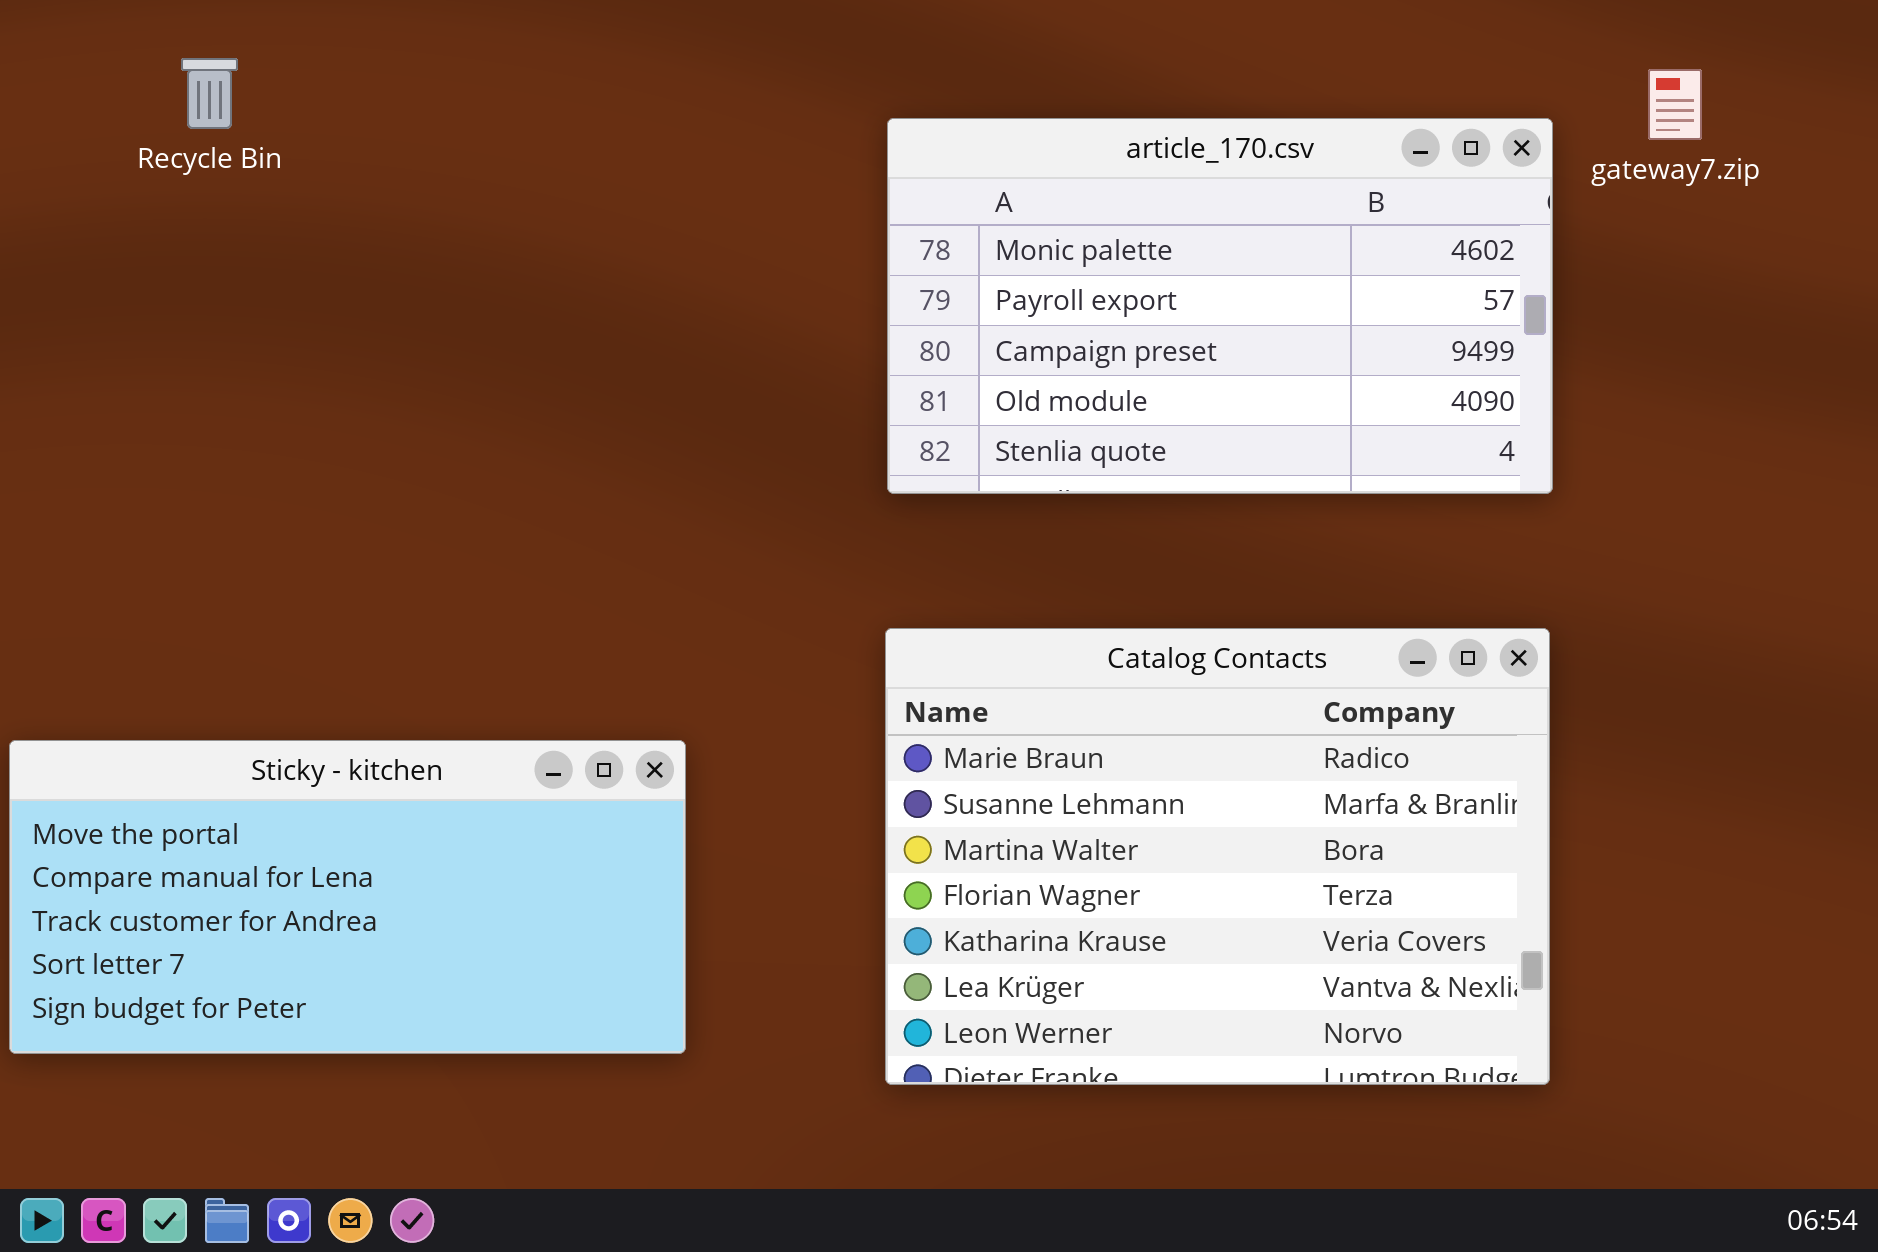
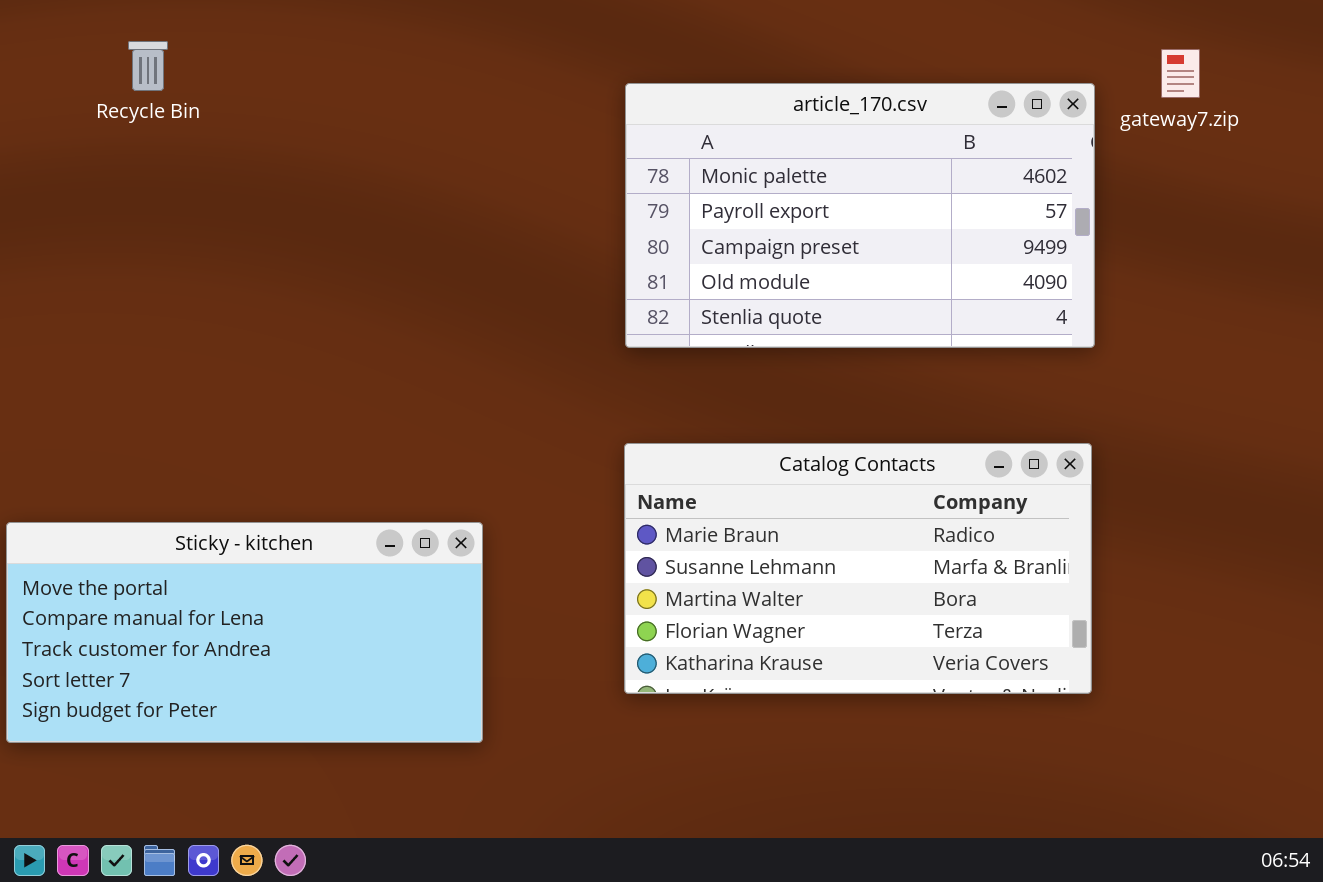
Catalog Contacts: [885,628,1550,1085] -> [624,443,1092,694], resized

